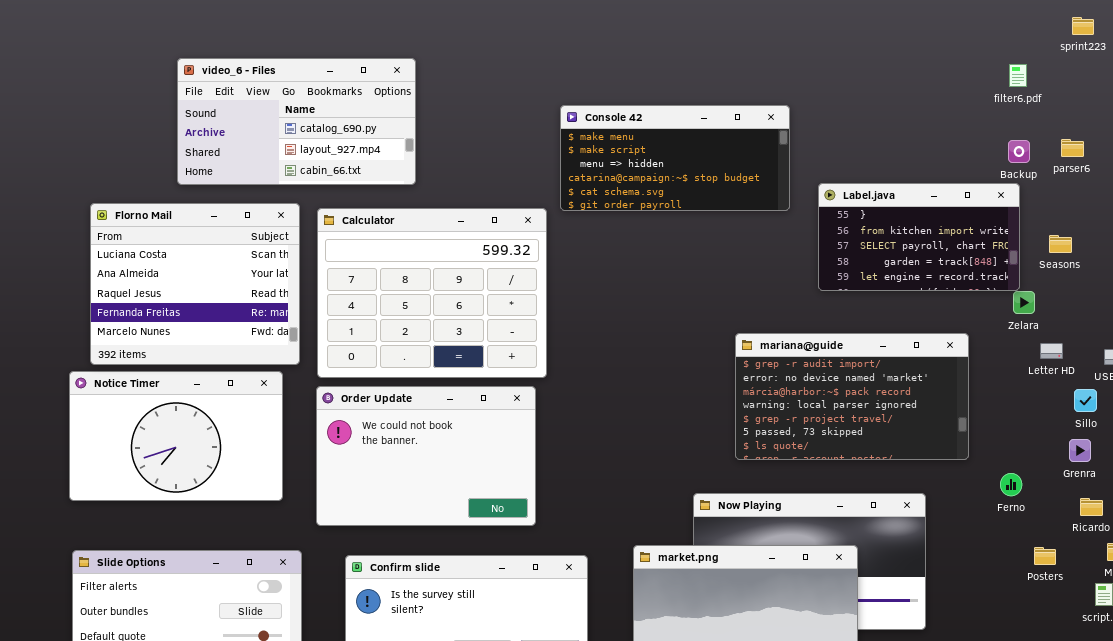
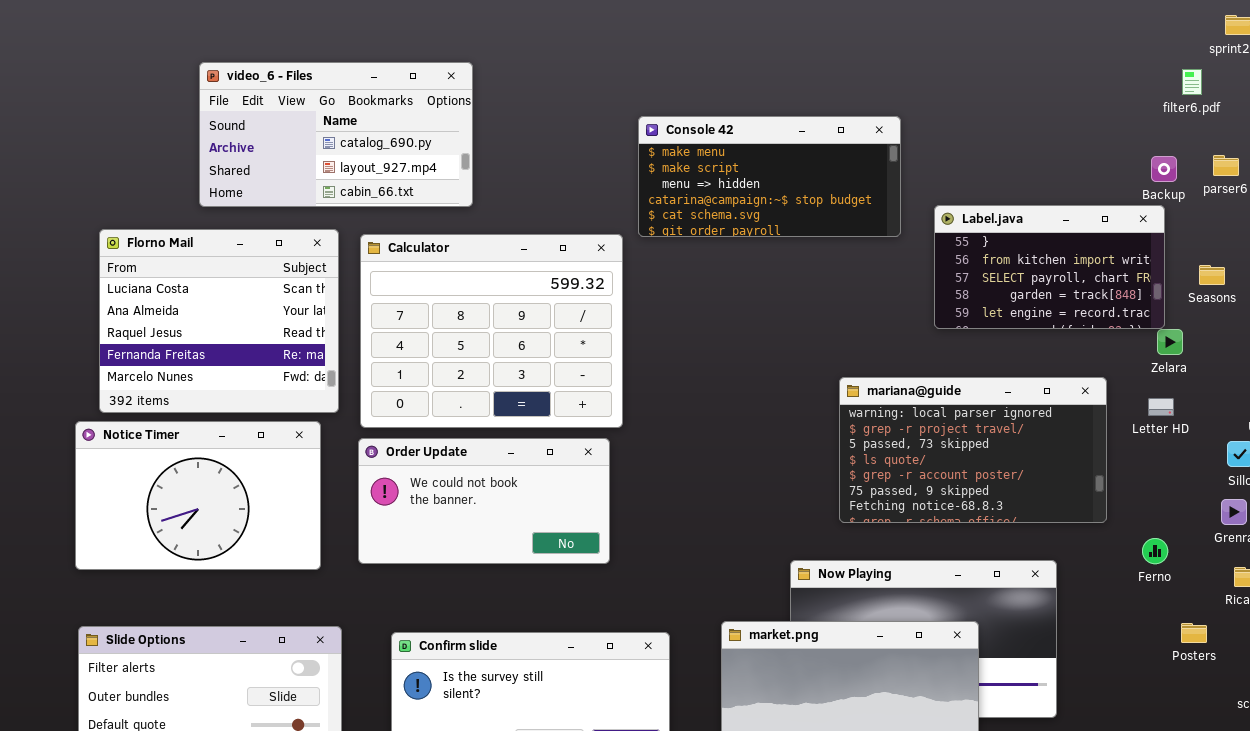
filter6.pdf: [1009,64,1027,87] -> [1182,69,1202,95], moved
mariana@guide: [735,333,969,460] -> [839,377,1107,523], scrolled down 3 rows
Letter HD: [1040,343,1063,359] -> [1148,398,1174,416], moved
Order Update: [316,386,536,526] -> [358,438,610,564], resized

